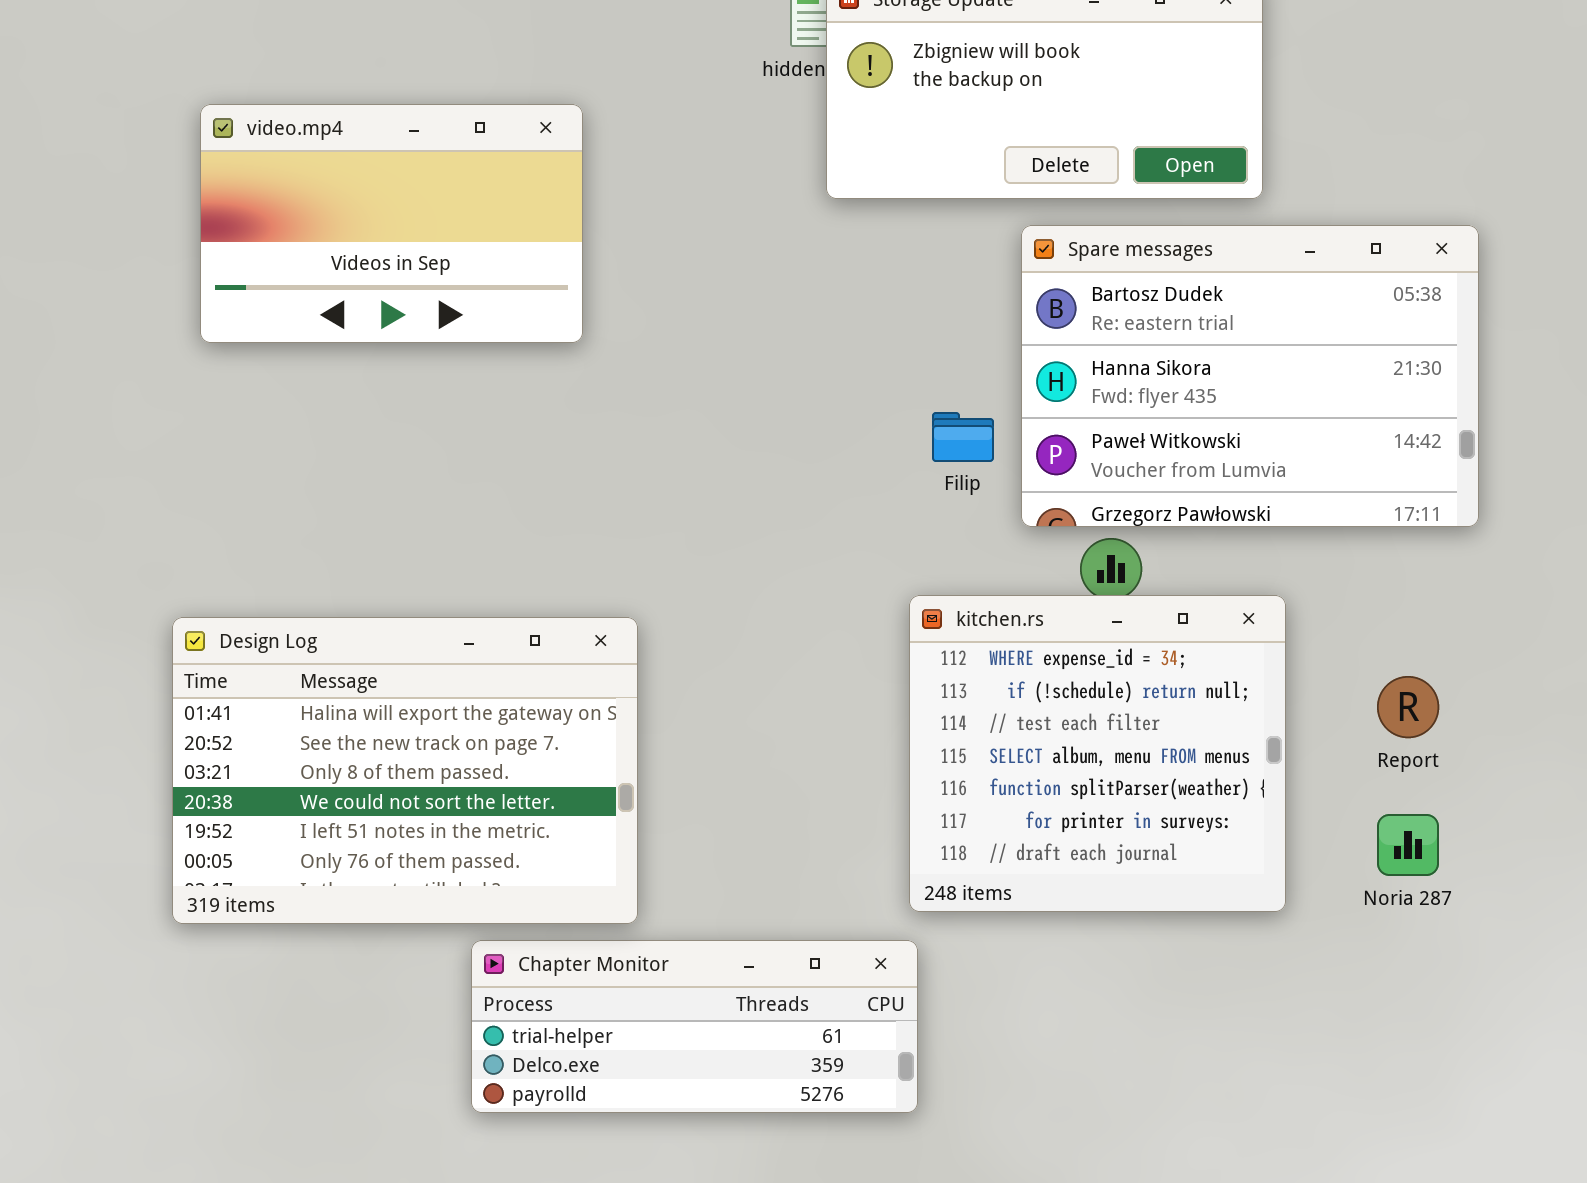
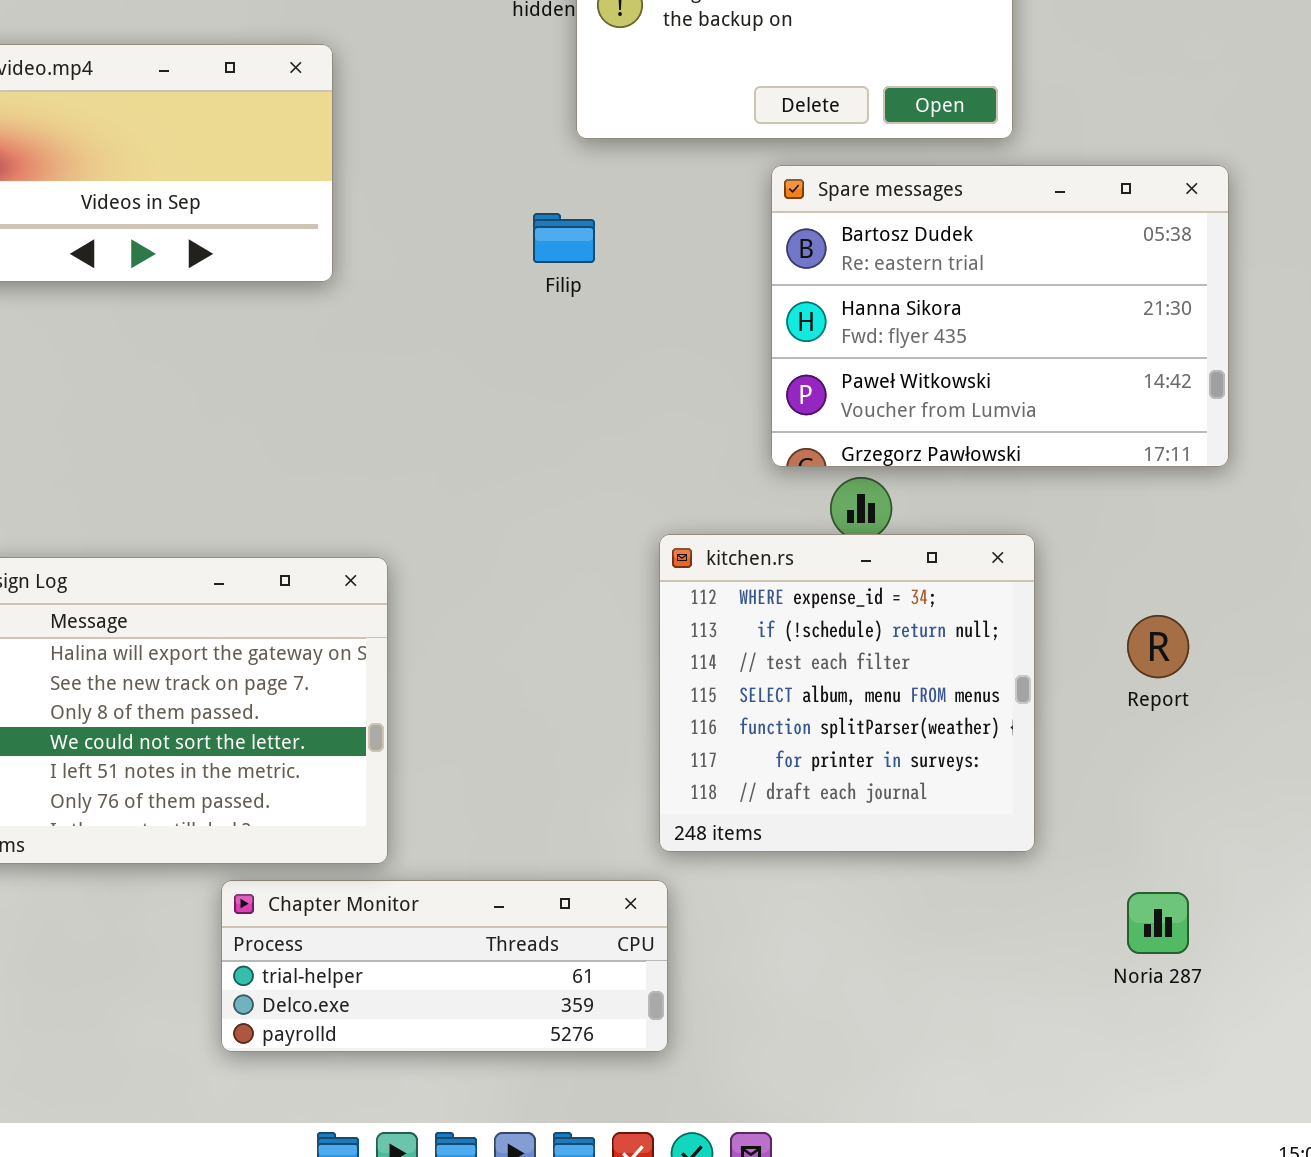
Filip: [932,412,994,462] -> [533,213,595,263], moved
Noria 287: [1377,814,1439,876] -> [1127,892,1189,954], moved

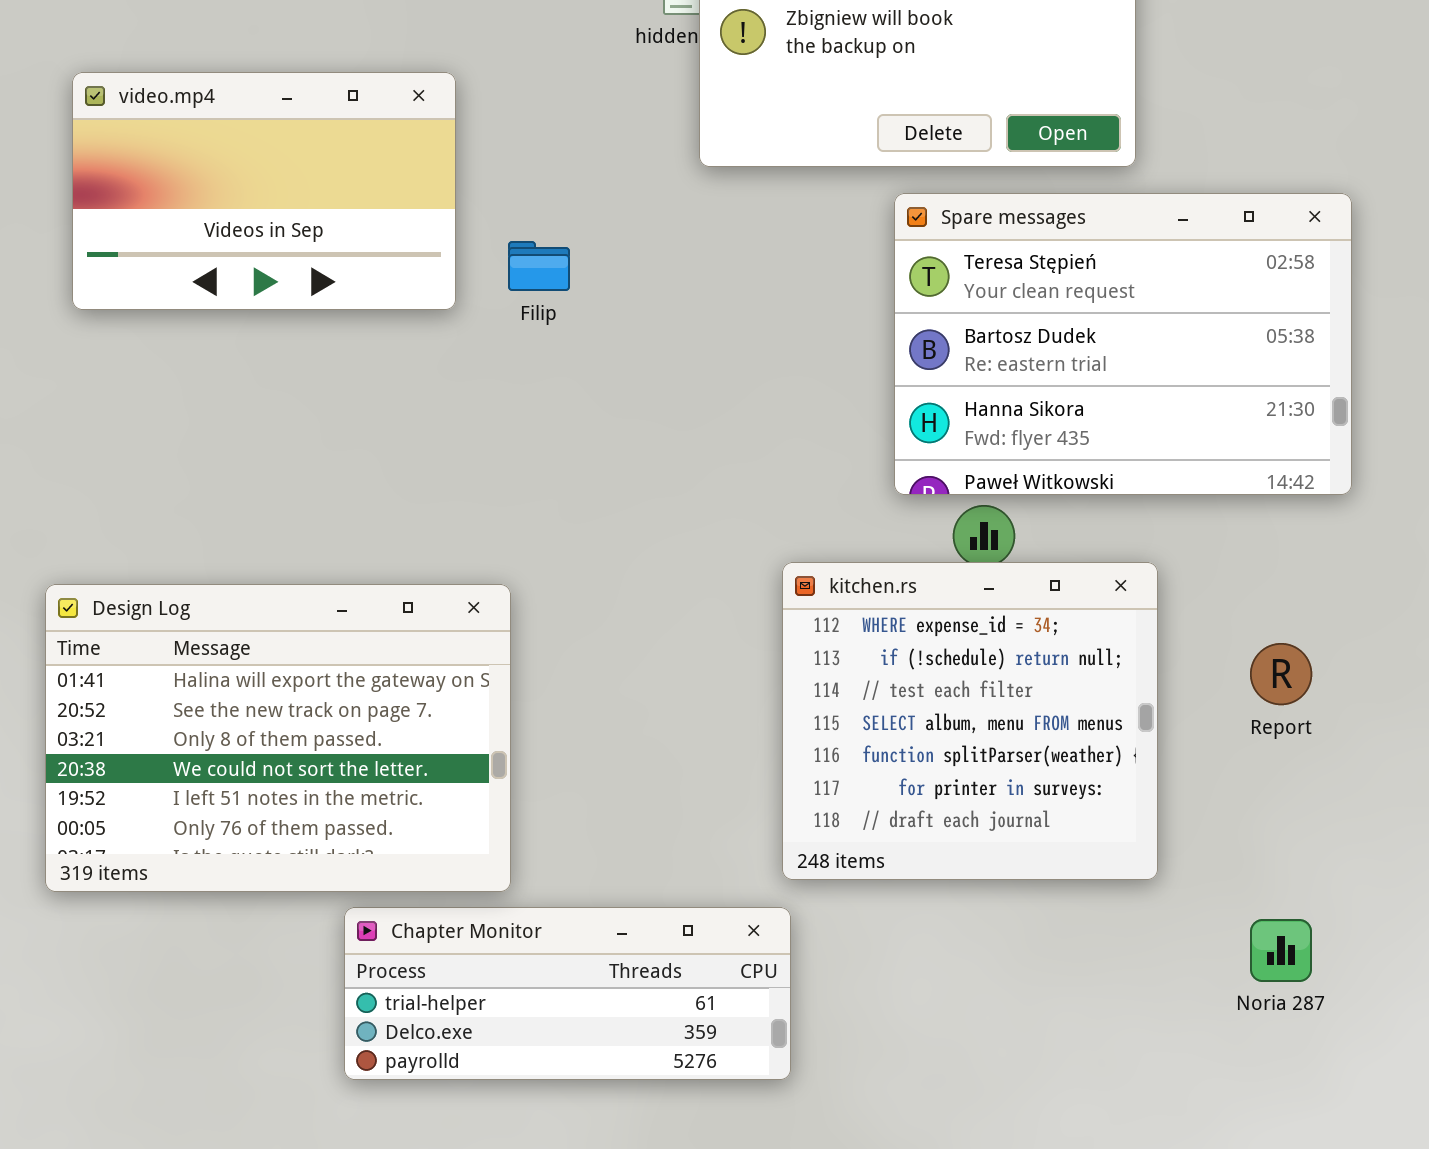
Spare messages: [771,165,1229,467] -> [894,193,1352,495], scrolled up 1 row
Filip: [533,213,595,263] -> [508,241,570,291], moved

